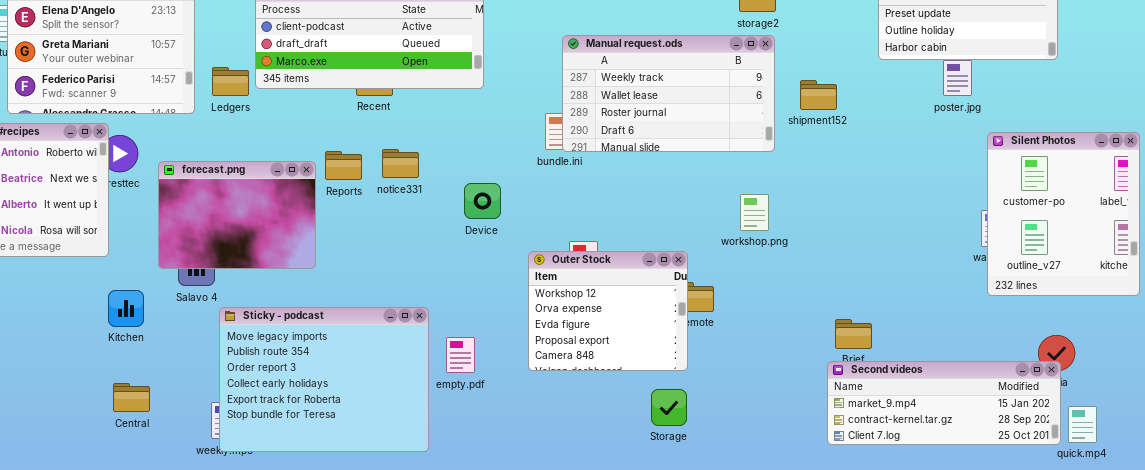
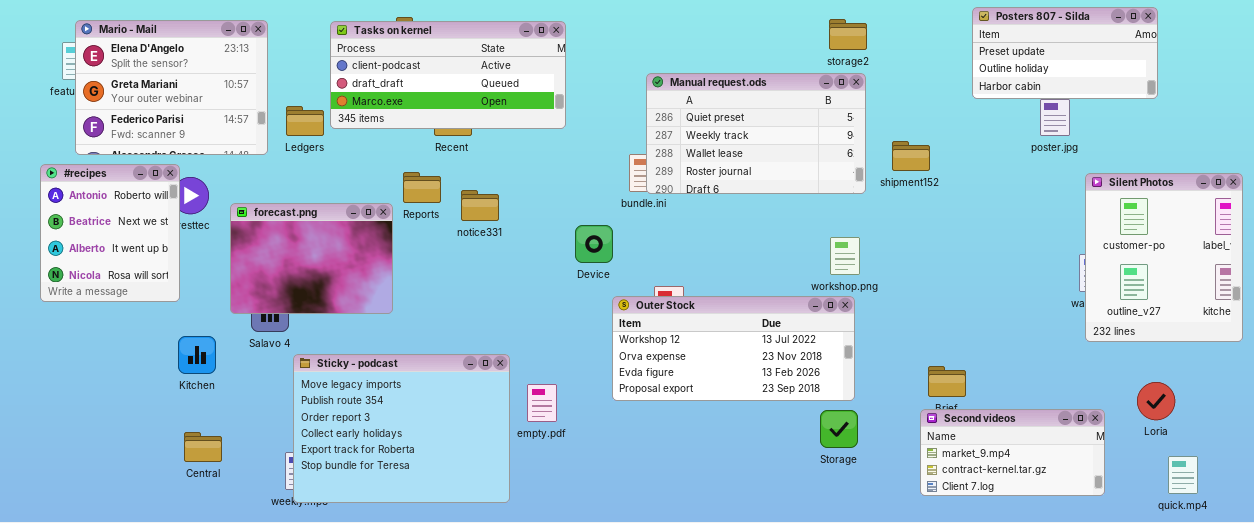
Manual request.ods: [562,35,775,152] -> [646,73,866,194], scrolled up 1 row
shipment152: [800,80,837,110] -> [892,141,930,171], moved
Reports: [325,151,362,180] -> [403,172,441,203], moved
Device: [464,183,501,219] -> [575,225,613,263], moved
Outer Stock: [528,251,688,371] -> [612,296,855,401], resized
Second videos: [827,361,1061,445] -> [920,409,1105,496], resized
Storage: [651,389,687,426] -> [820,410,858,448], moved

